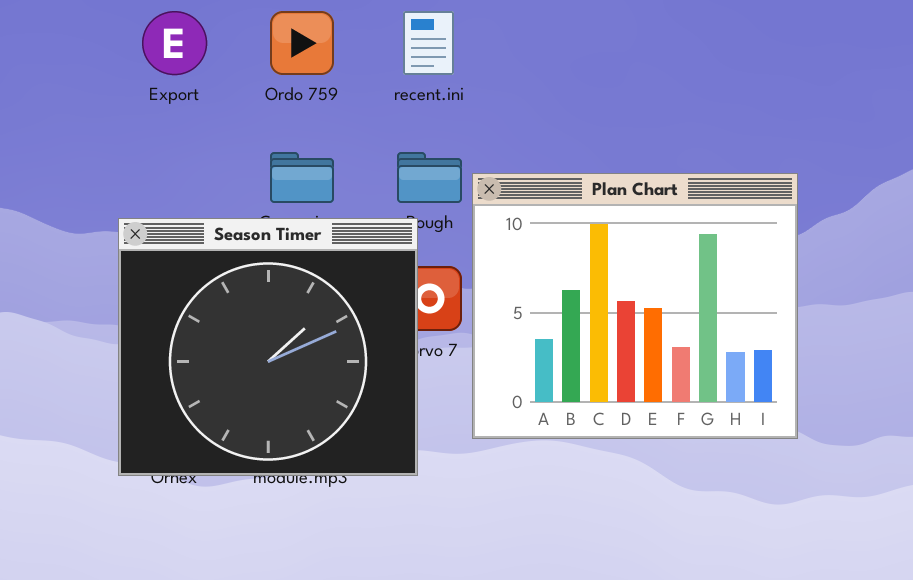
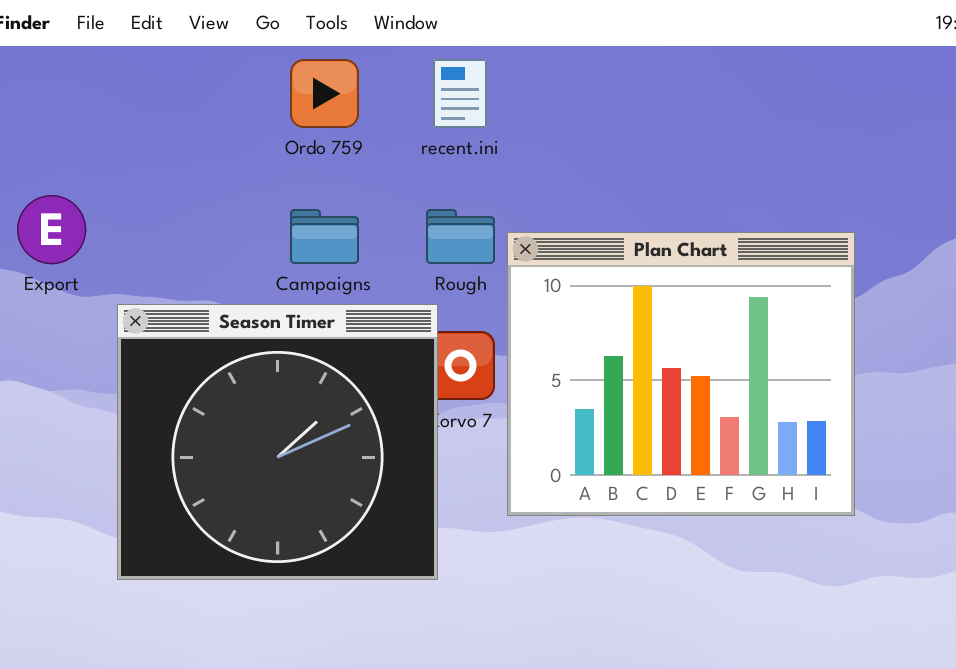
Export: [142,11,207,75] -> [17,195,86,264], moved
Season Timer: [118,218,418,476] -> [117,304,438,580], moved

